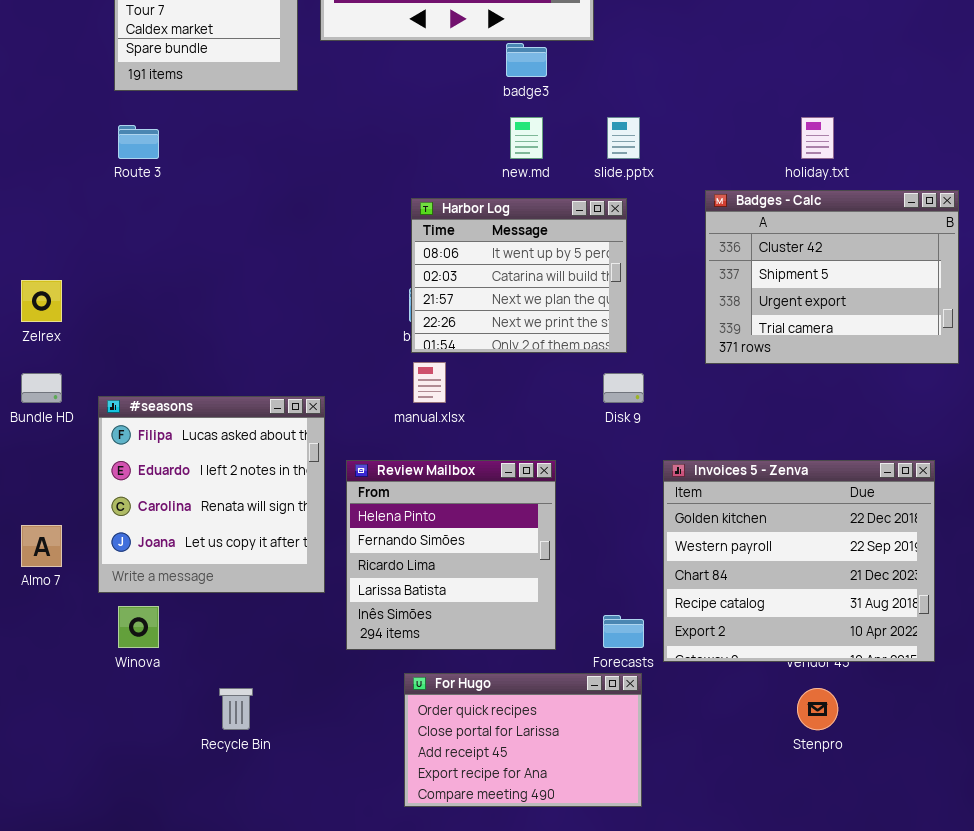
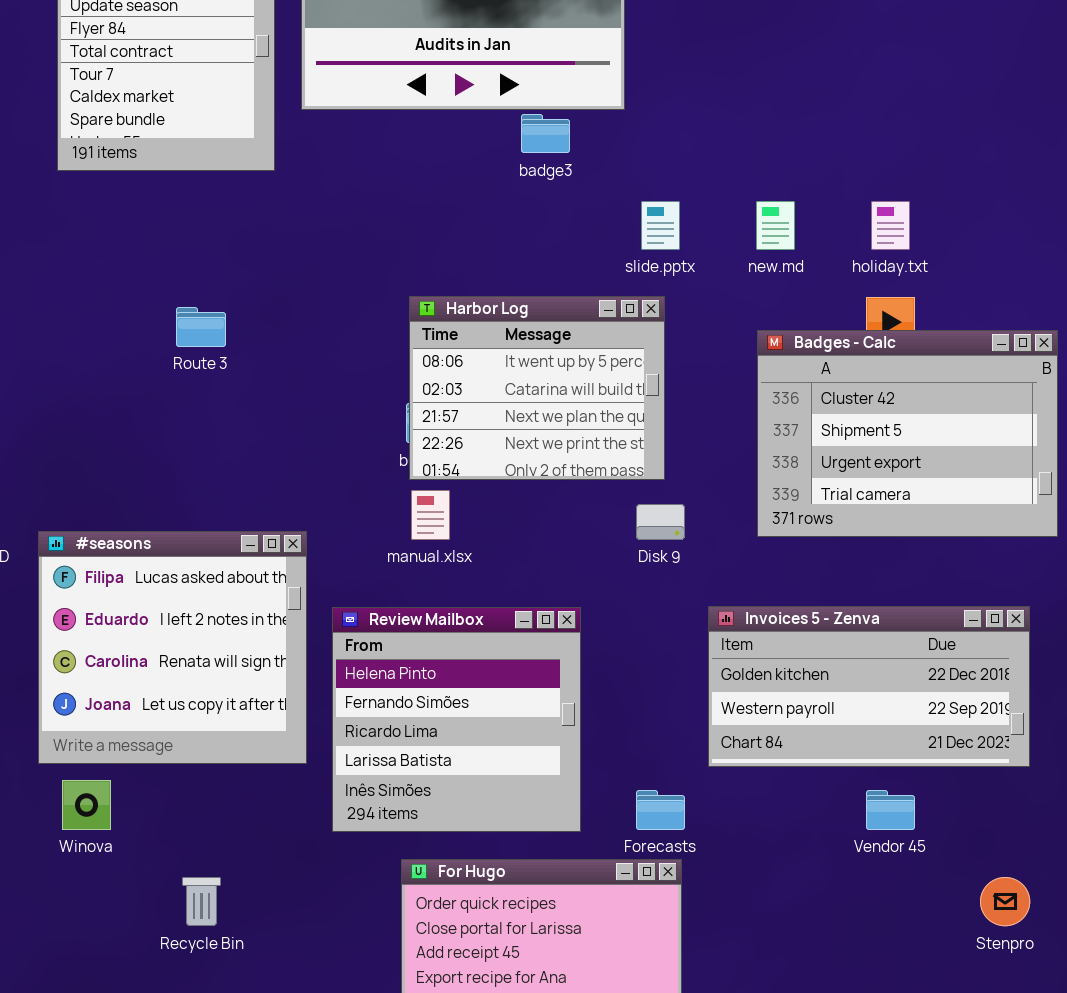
new.md: [510,117,543,159] -> [756,201,795,250], moved
Route 3: [118,125,159,159] -> [176,307,226,347], moved
Badges - Calc: [705,190,959,364] -> [757,330,1058,537], moved
Invoices 5 - Zenva: [663,460,935,662] -> [708,606,1030,767], resized
Stenpro: [797,688,838,730] -> [980,877,1030,926], moved

